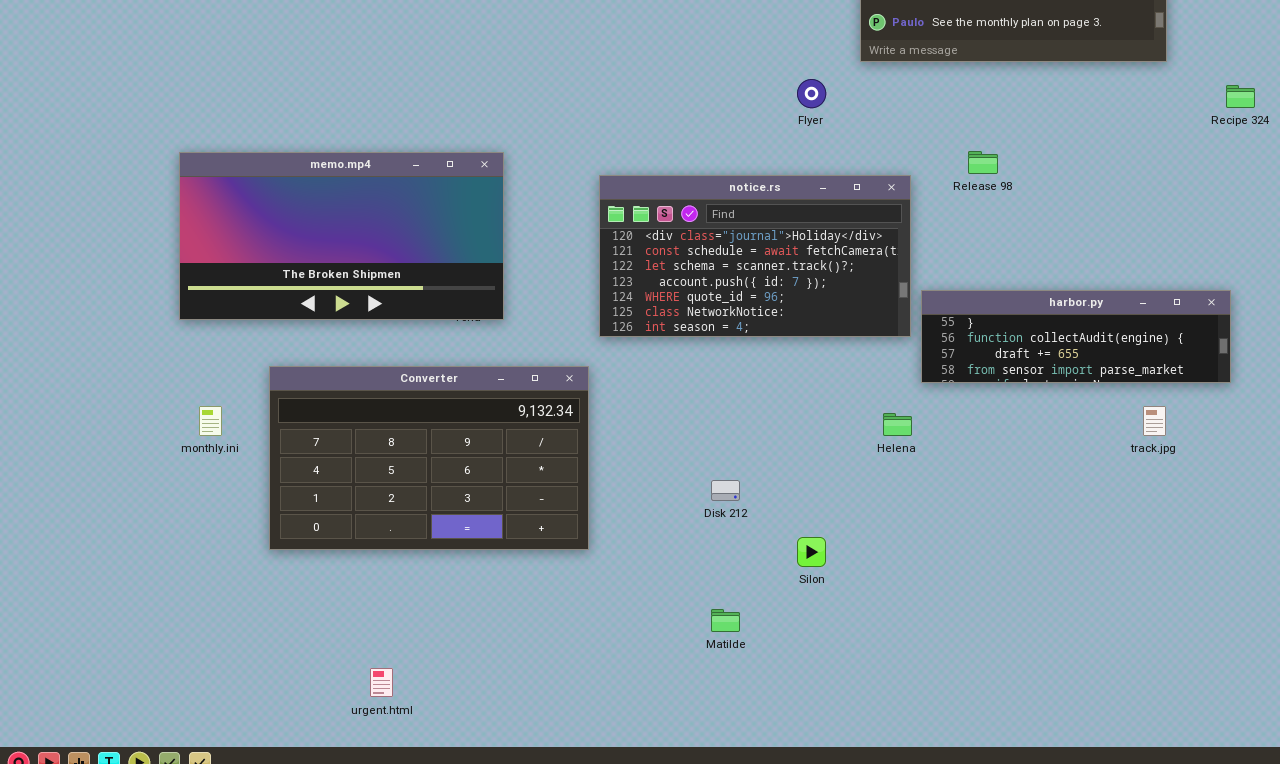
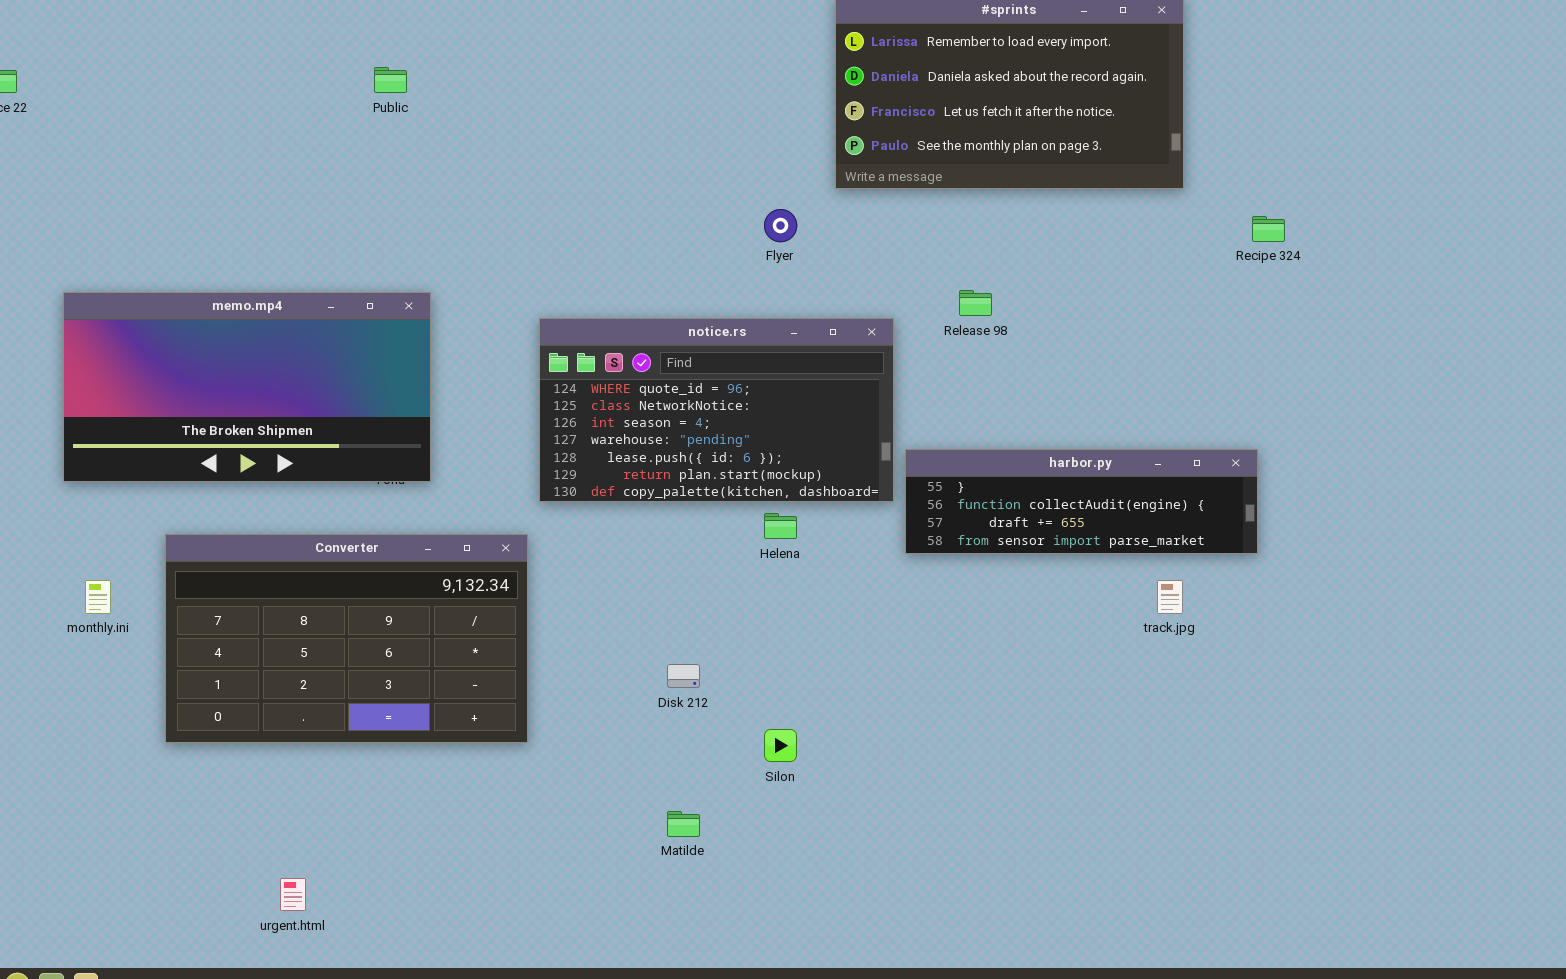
notice.rs: [599,175,911,337] -> [539,318,894,502], scrolled down 4 rows
Helena: [883,413,912,436] -> [764,513,797,539], moved

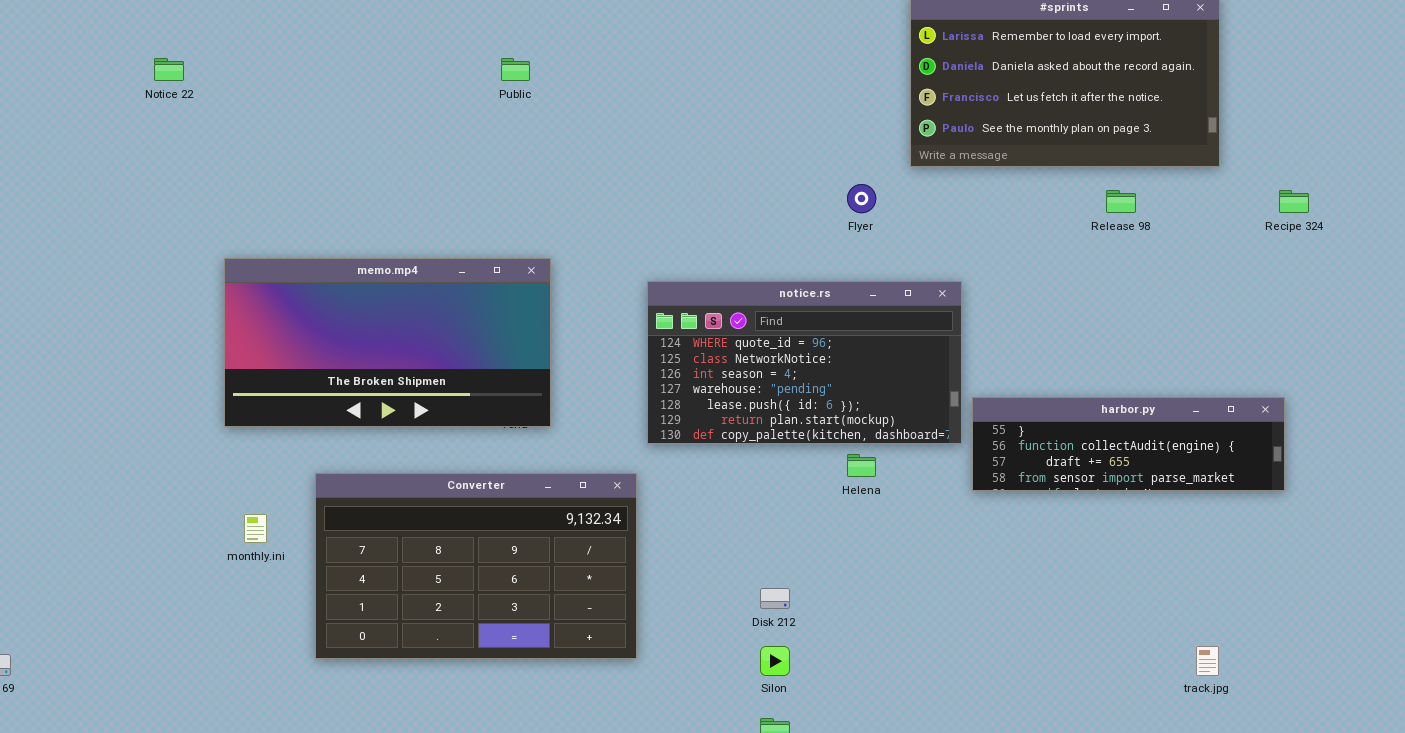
Release 98: [959,290,992,316] -> [1106,190,1136,213], moved
track.jpg: [1157,580,1183,614] -> [1196,646,1219,676], moved
Silon: [764,729,797,762] -> [760,646,790,676], moved

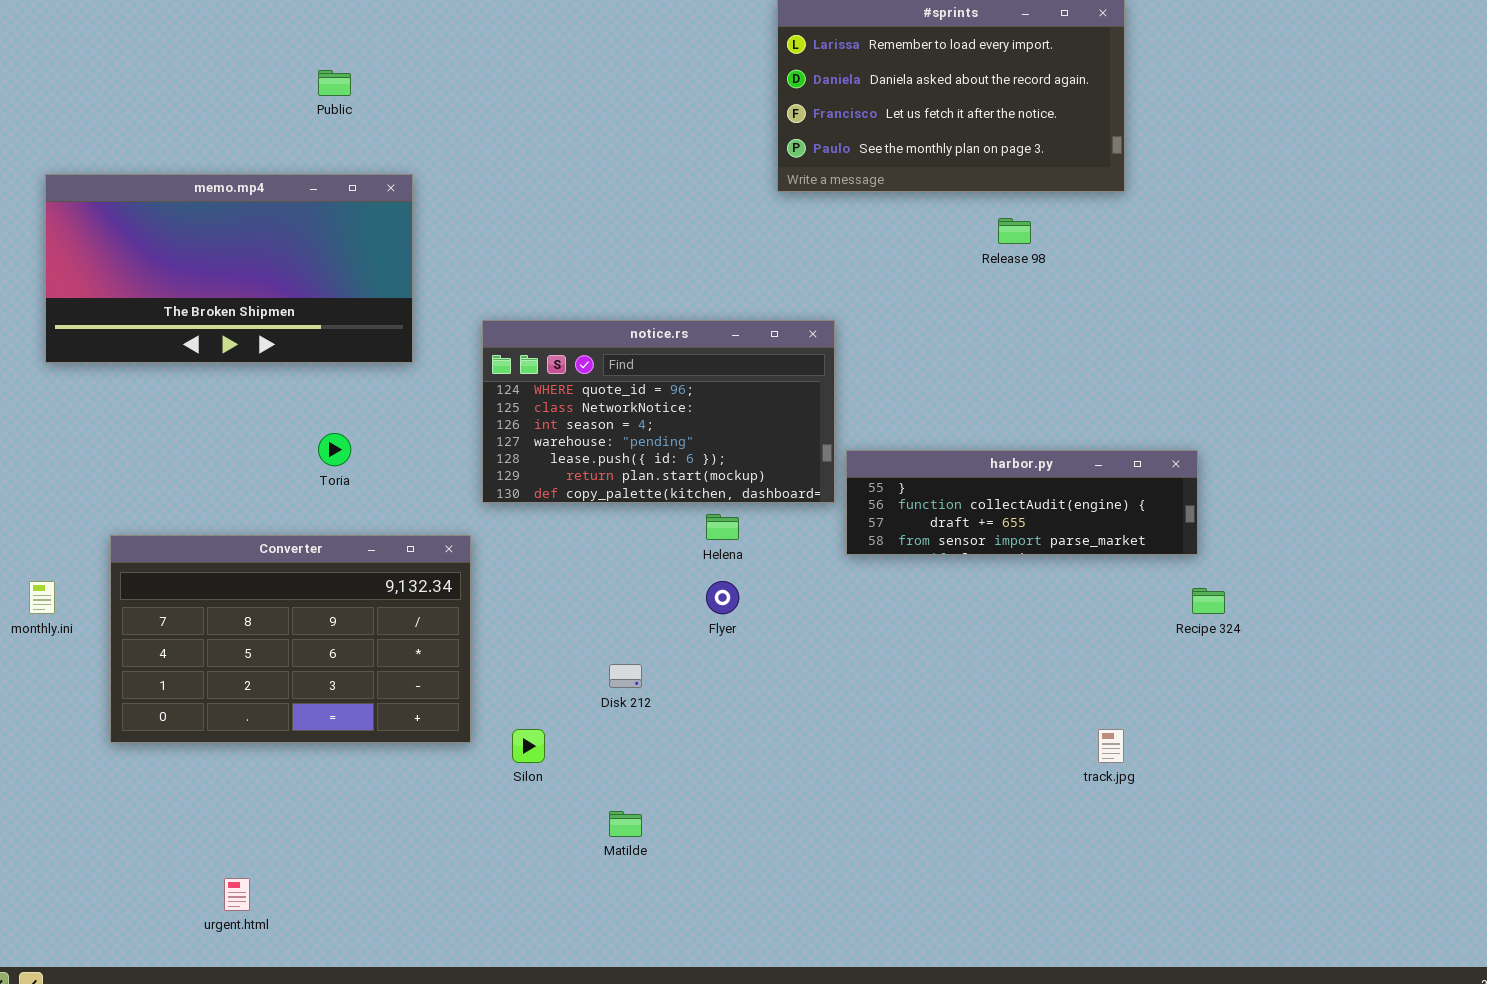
Flyer: [847,184,876,213] -> [706,581,739,614], moved
Recipe 324: [1279,190,1309,213] -> [1192,588,1225,614], moved
memo.mp4: [224,258,551,427] -> [45,174,413,363], moved
Silon: [760,646,790,676] -> [512,729,545,763], moved

